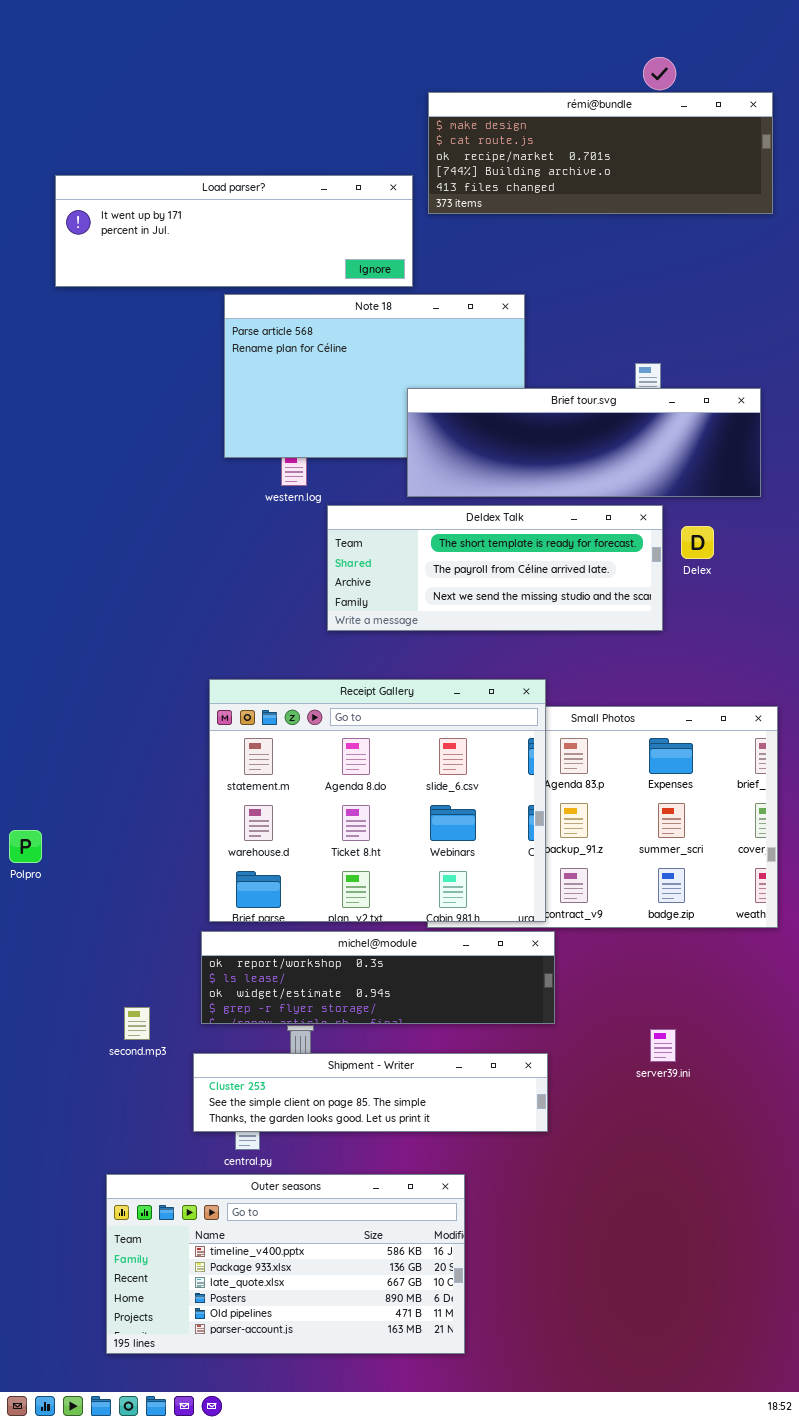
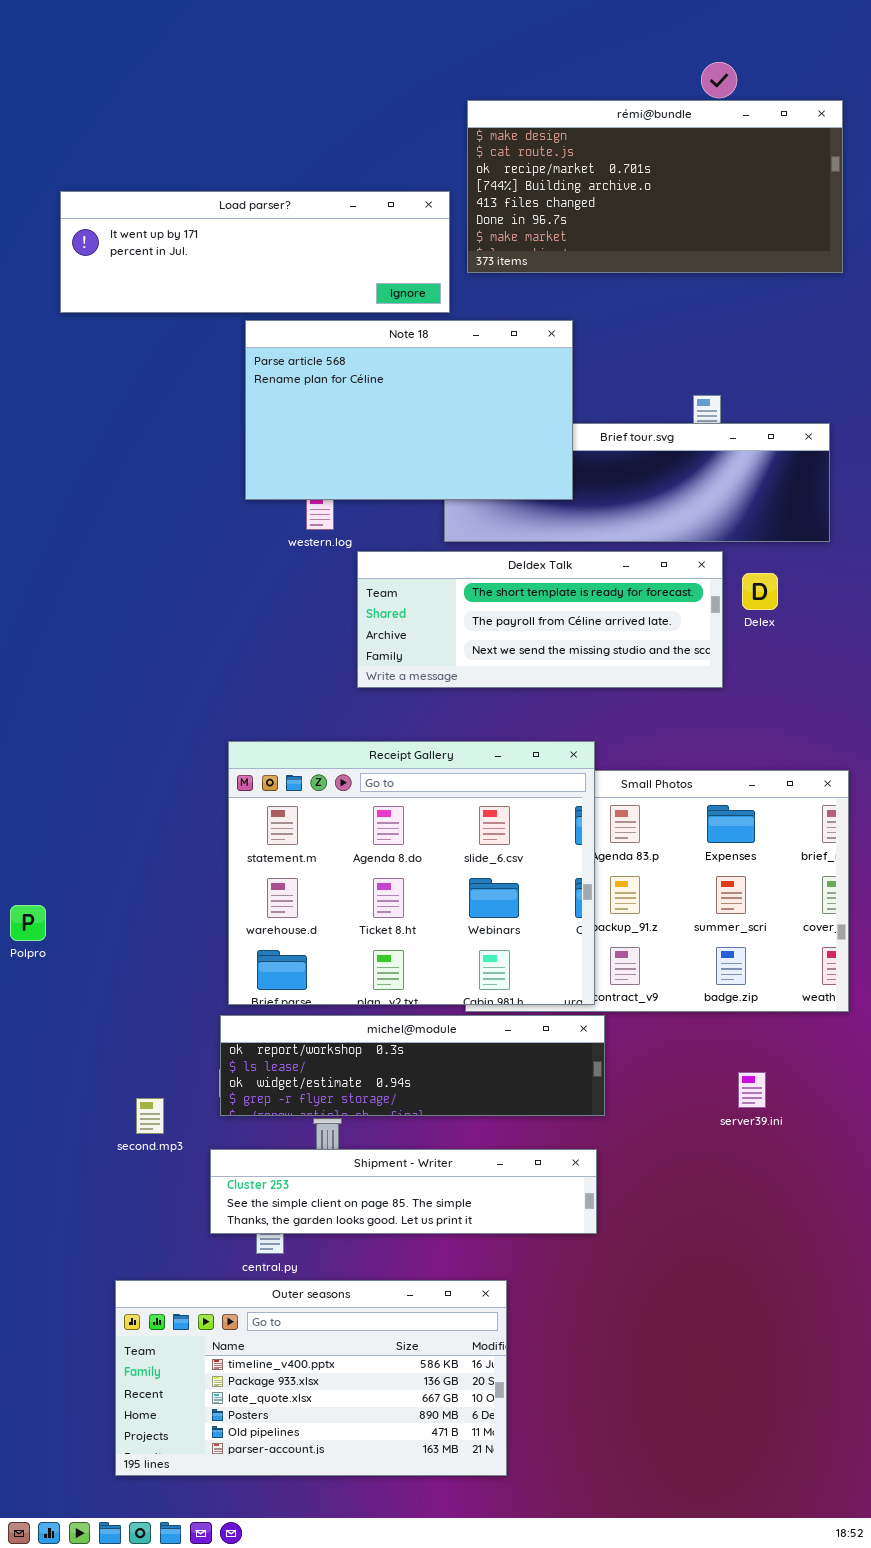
rémi@bundle: [428,92,773,214] -> [467,100,843,273], resized
Note 18: [224,294,525,458] -> [245,320,573,500], raised
server39.ini: [650,1029,676,1062] -> [738,1072,766,1108], moved

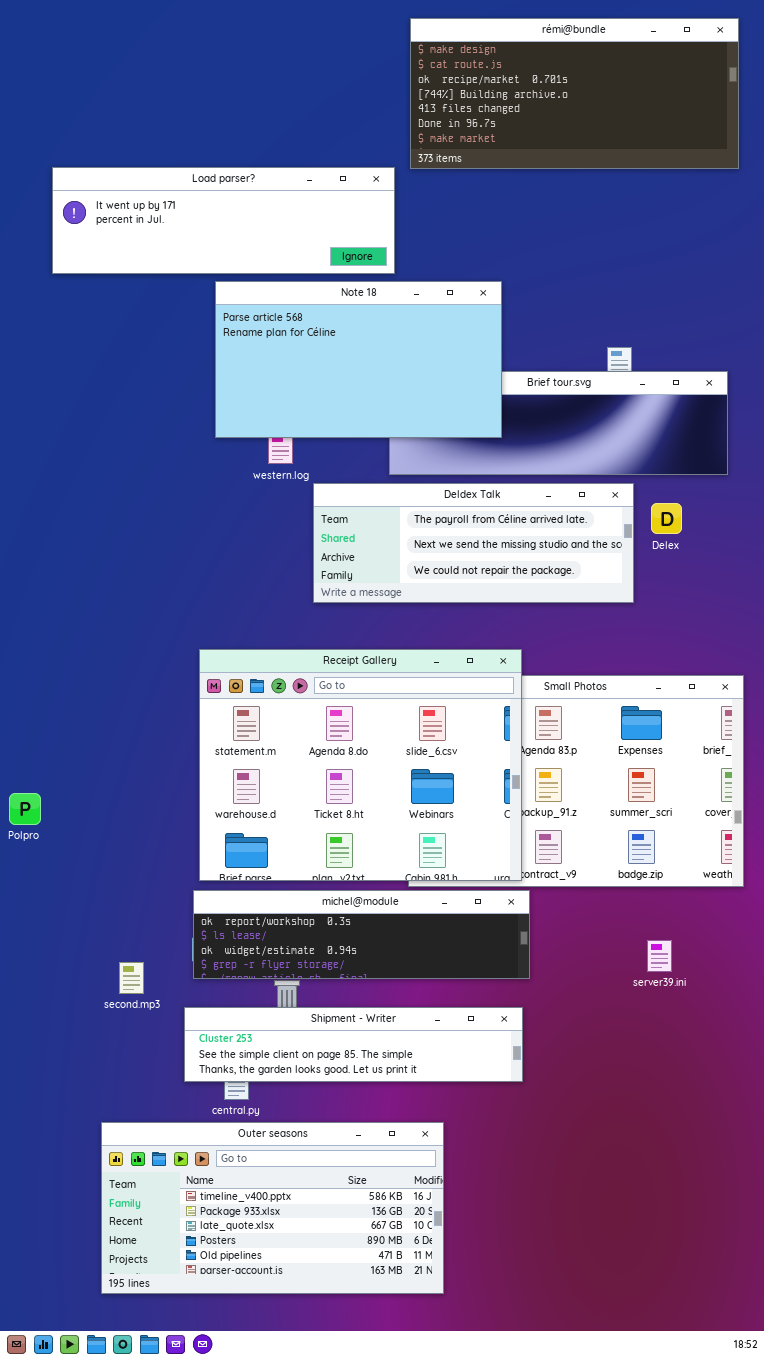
rémi@bundle: [467,100,843,273] -> [410,18,739,169], moved
Deldex Talk: [357,551,723,688] -> [313,483,634,603], scrolled down 1 row

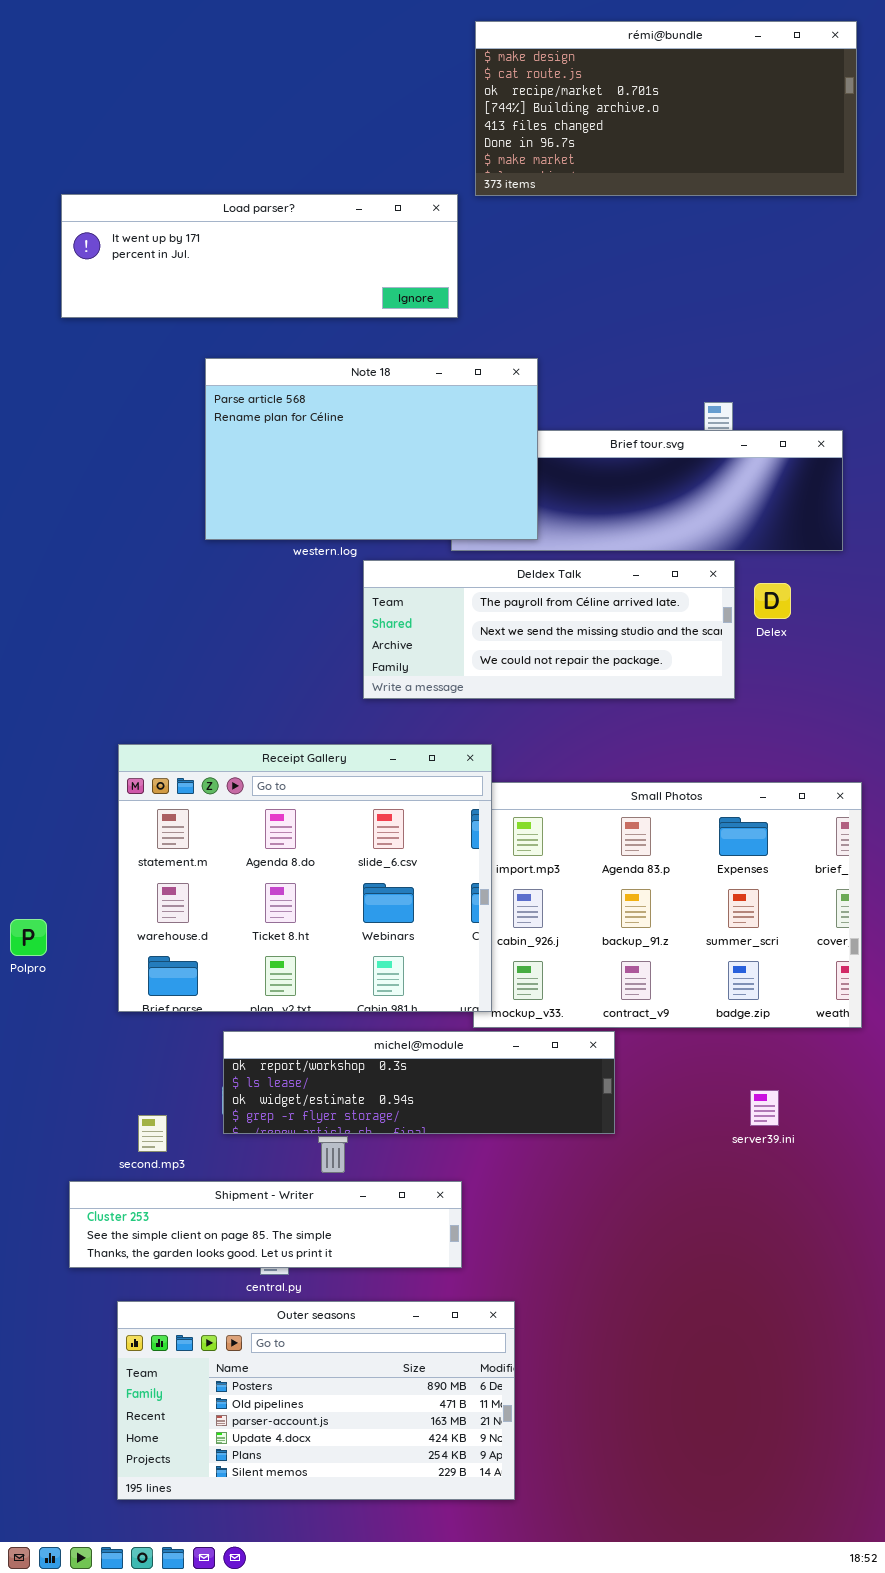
Note 18: [215,281,502,438] -> [205,358,538,540], moved
Receipt Gallery: [199,649,522,881] -> [118,744,492,1012], moved
Shipment - Writer: [184,1007,523,1082] -> [69,1181,462,1268], moved
Outer seasons: [101,1122,444,1294] -> [117,1301,515,1500], scrolled down 3 rows

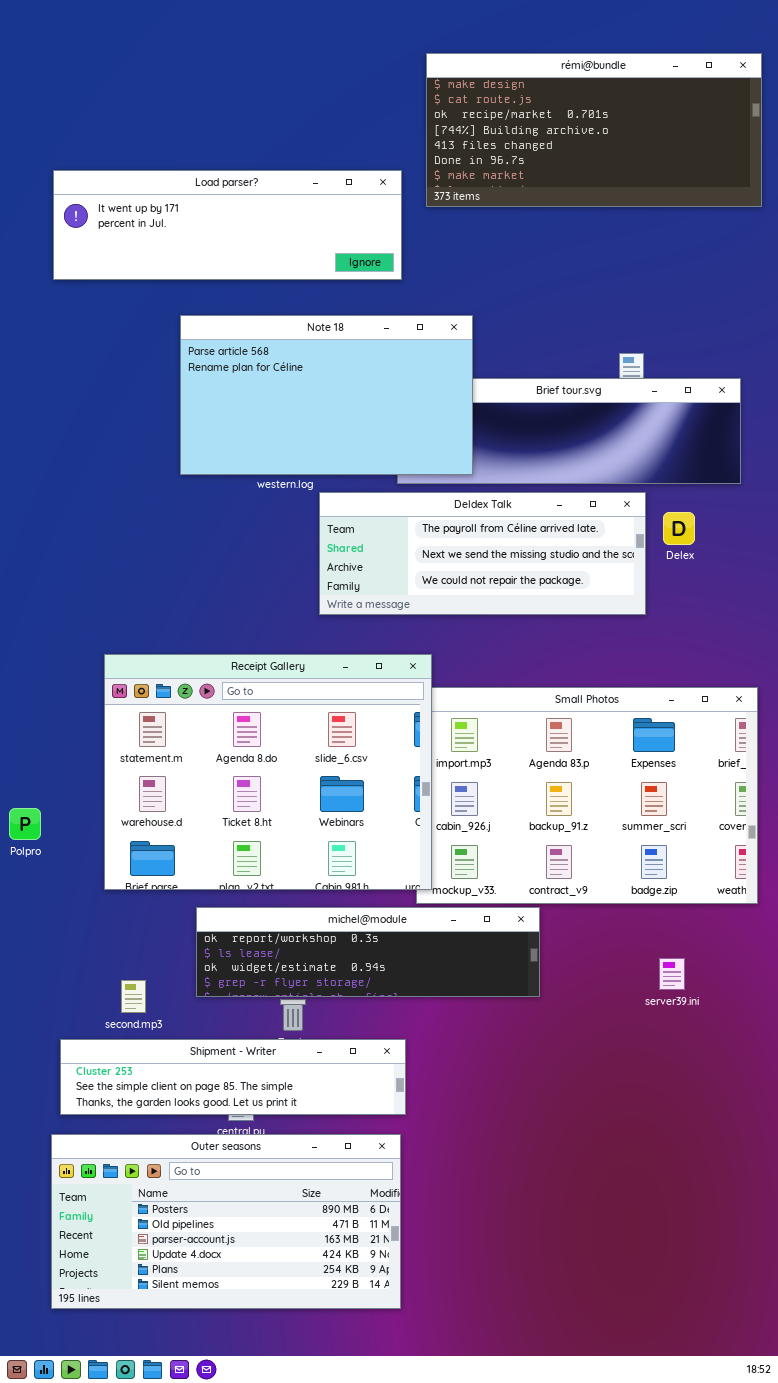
rémi@bundle: [475,21,857,196] -> [426,53,762,207], moved
Outer seasons: [117,1301,515,1500] -> [51,1134,401,1309], moved

